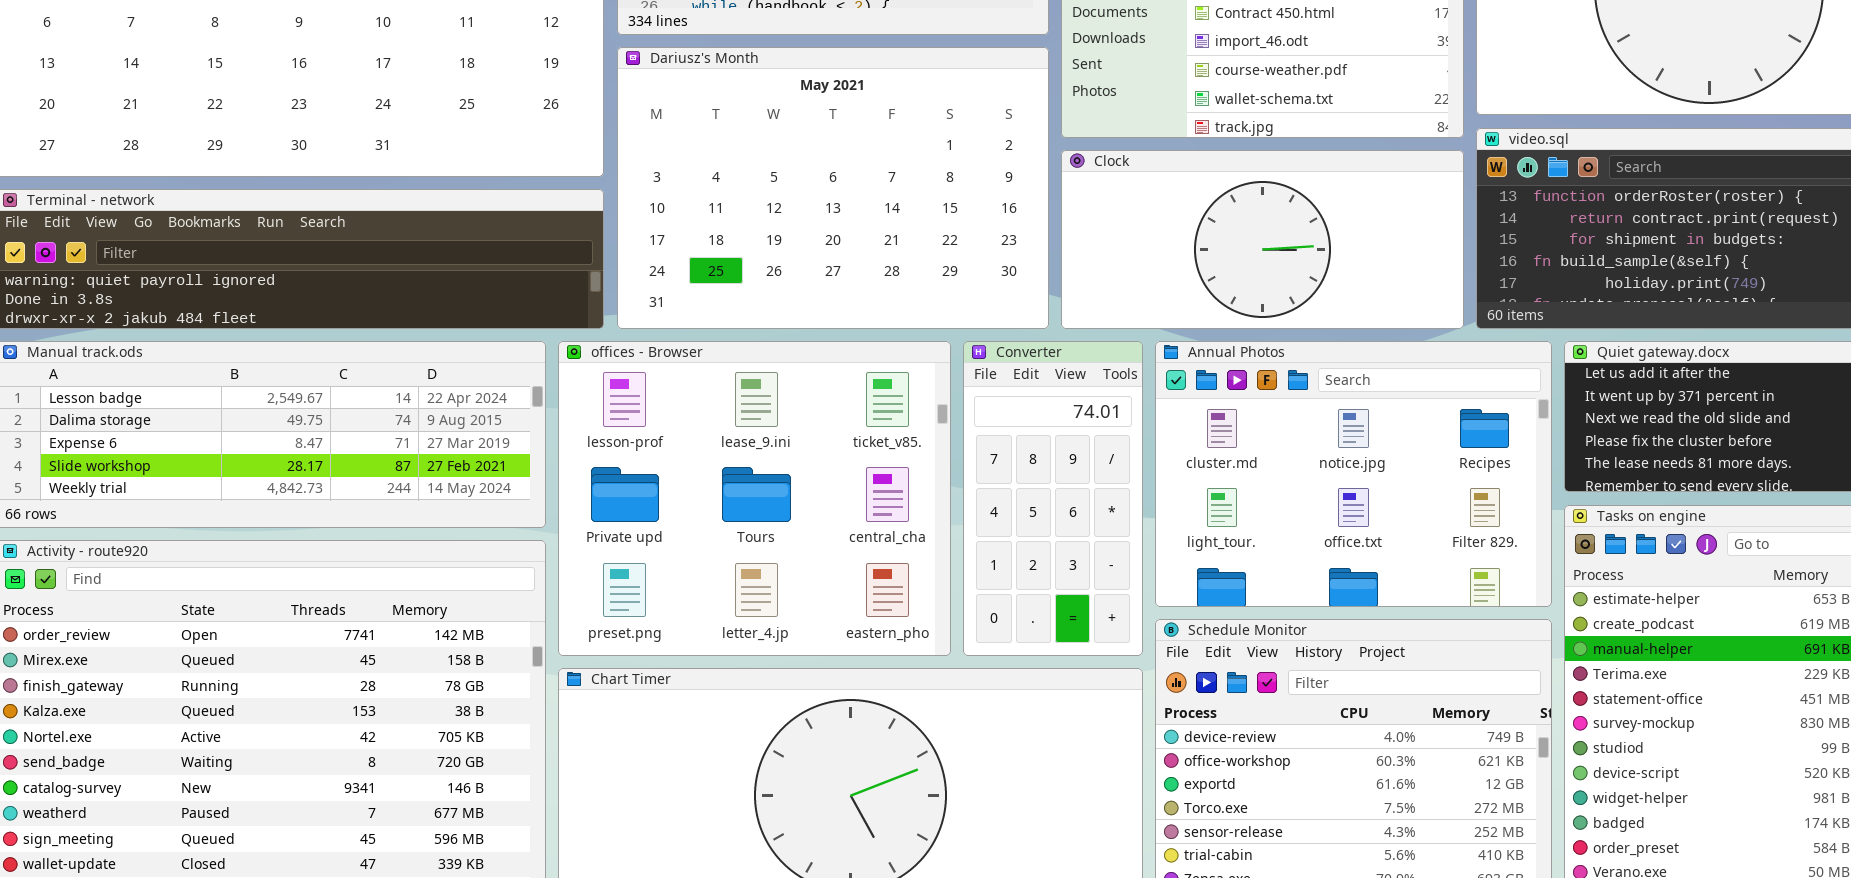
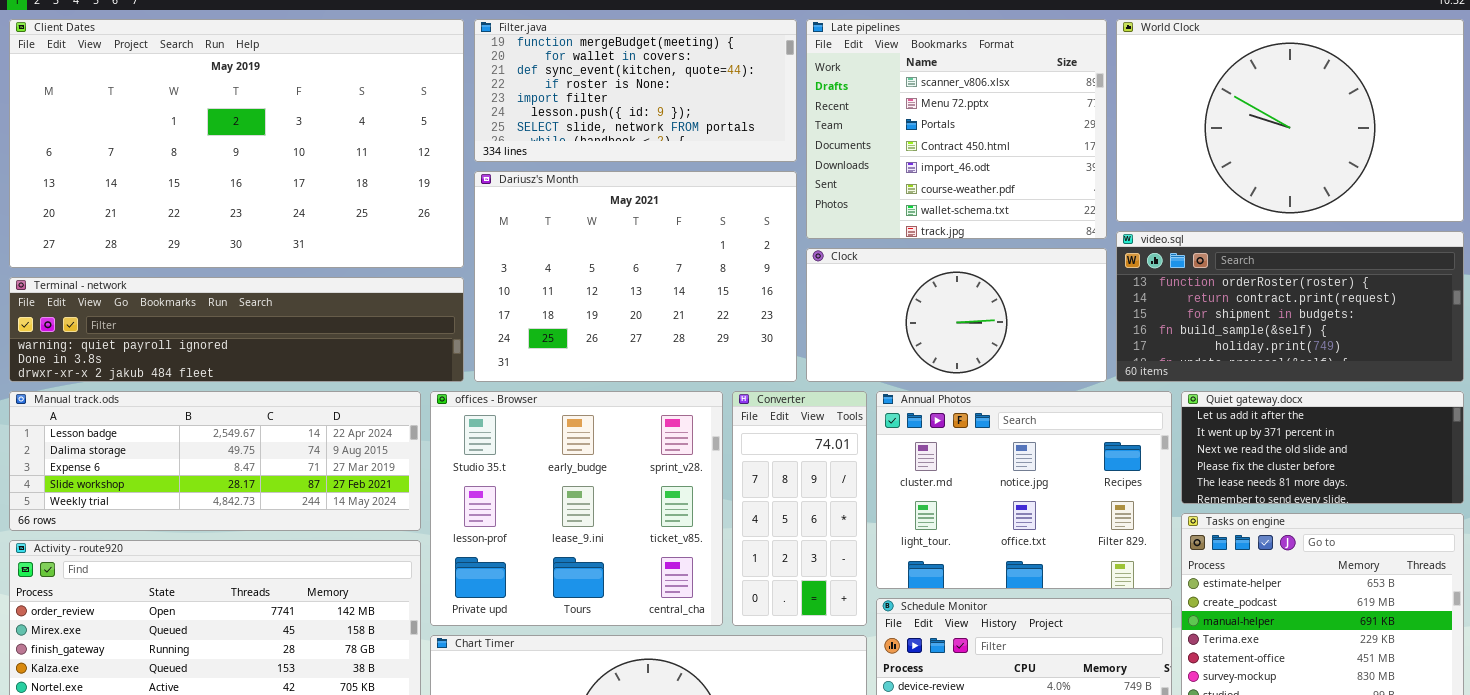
offices - Browser: [558,341,951,656] -> [430,391,723,626], scrolled up 1 row

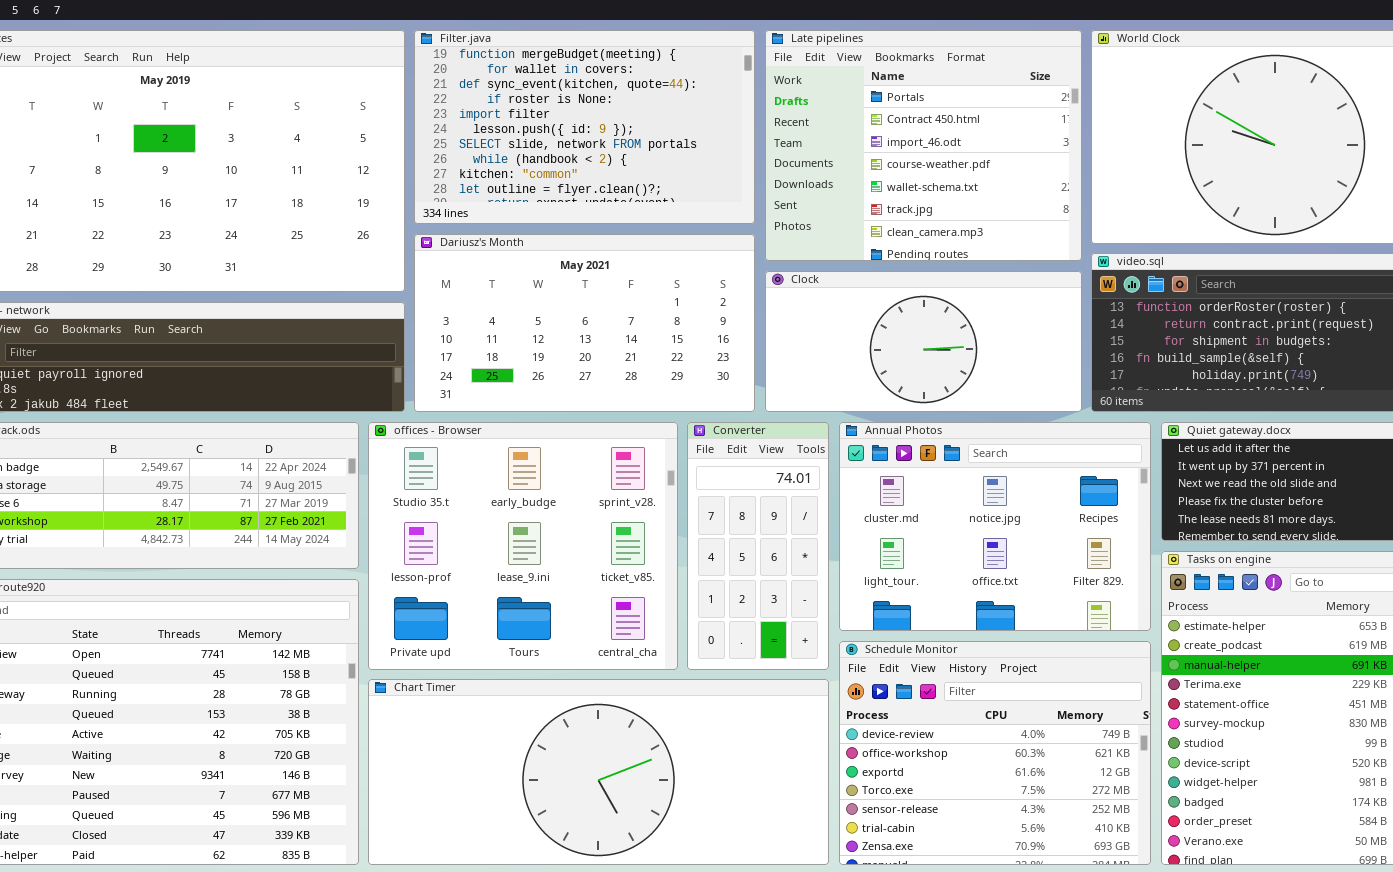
Filter.java: [474,19,797,162] -> [414,30,755,224], resized
Late pipelines: [806,19,1107,239] -> [765,30,1082,261], scrolled down 2 rows
Dariusz's Month: [474,171,797,382] -> [414,234,755,412], resized

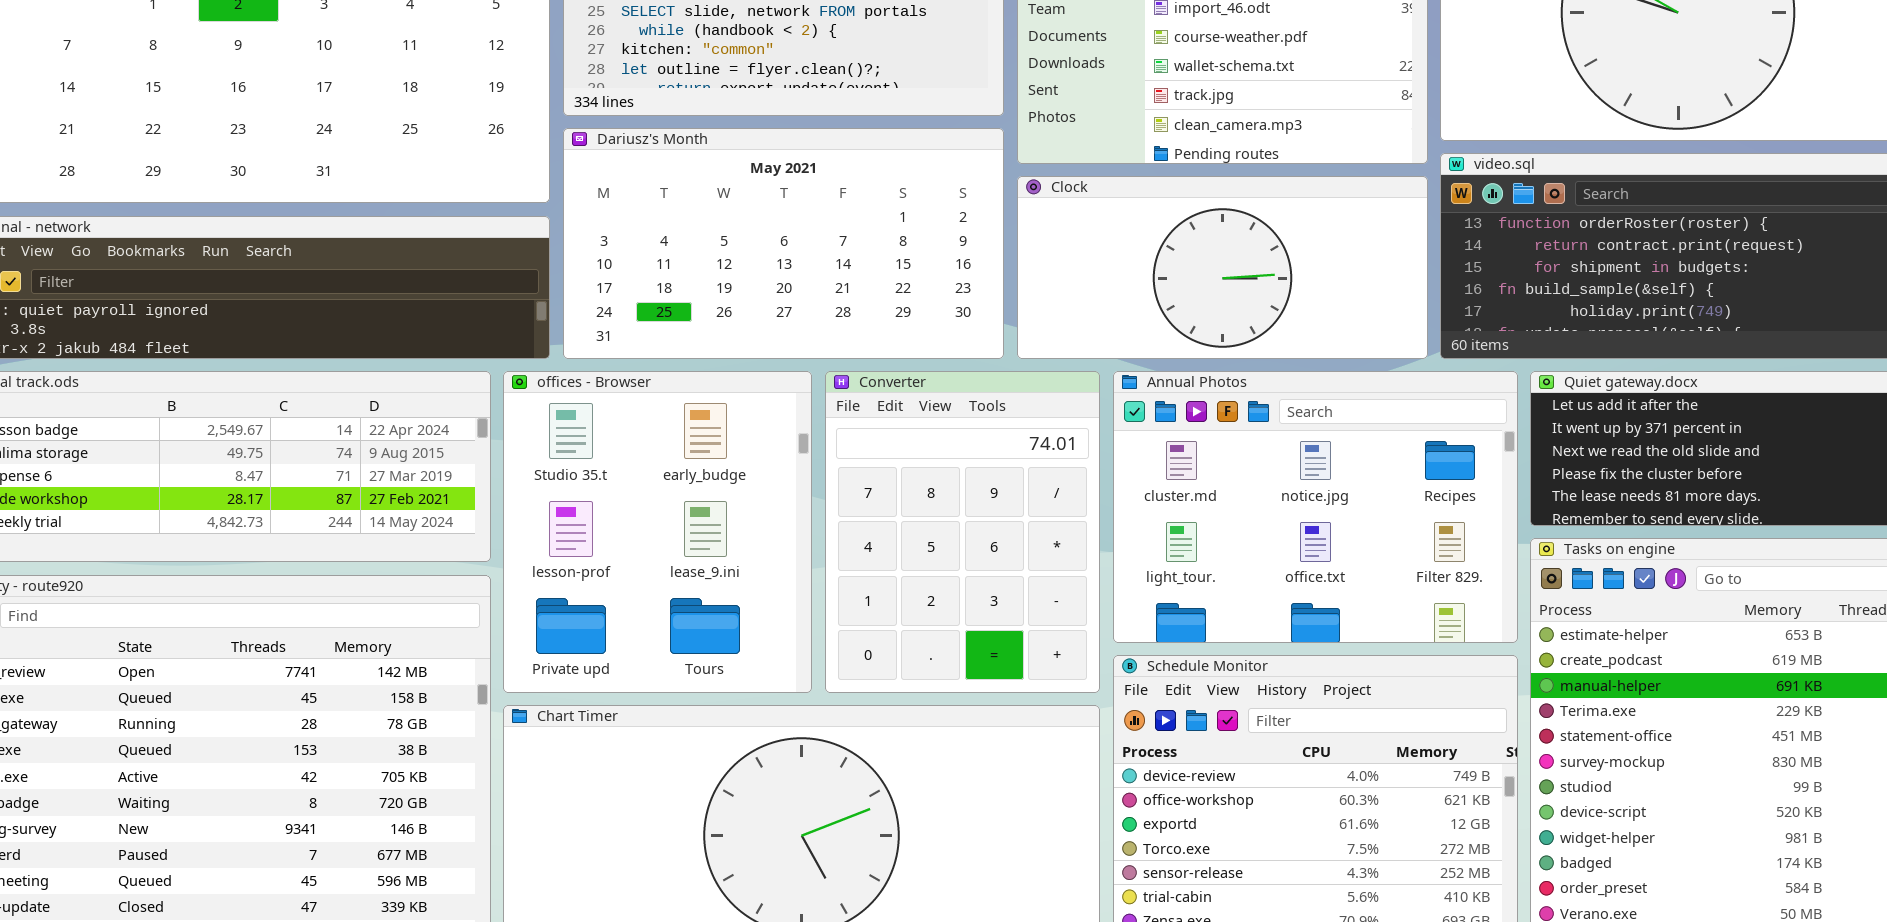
offices - Browser: [368,422,678,670] -> [503,371,812,693], resized
Converter: [687,422,829,670] -> [825,371,1100,693], resized

